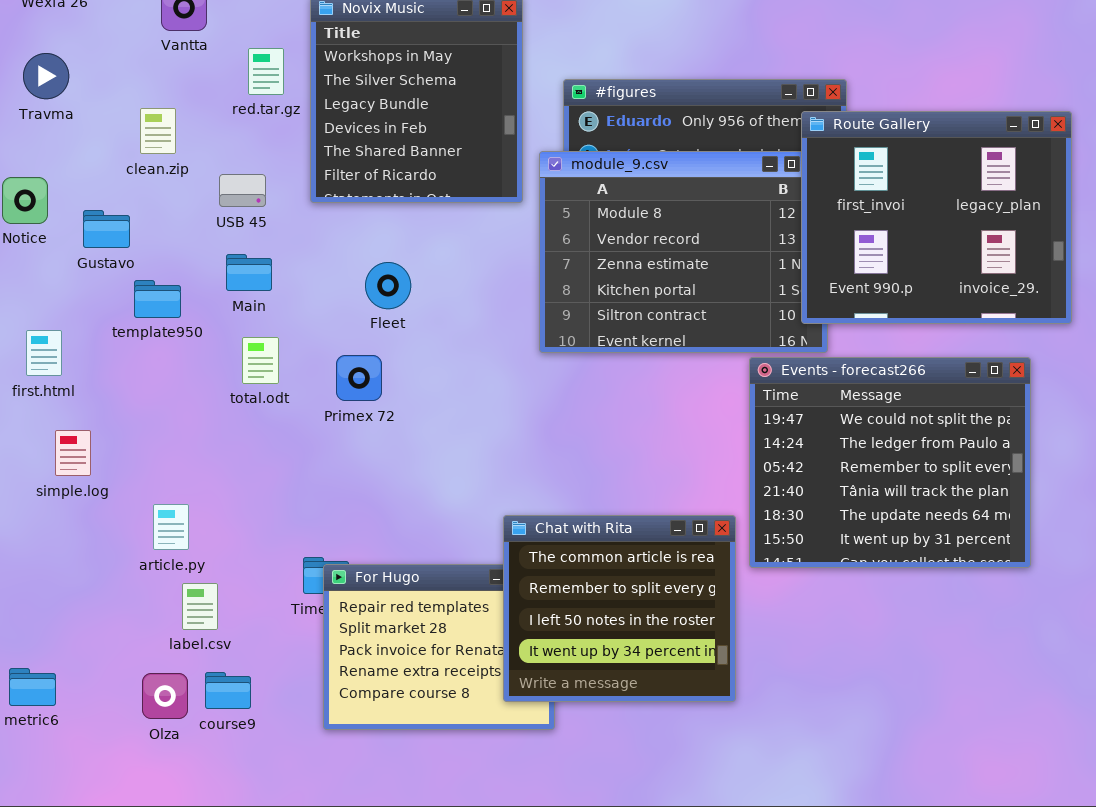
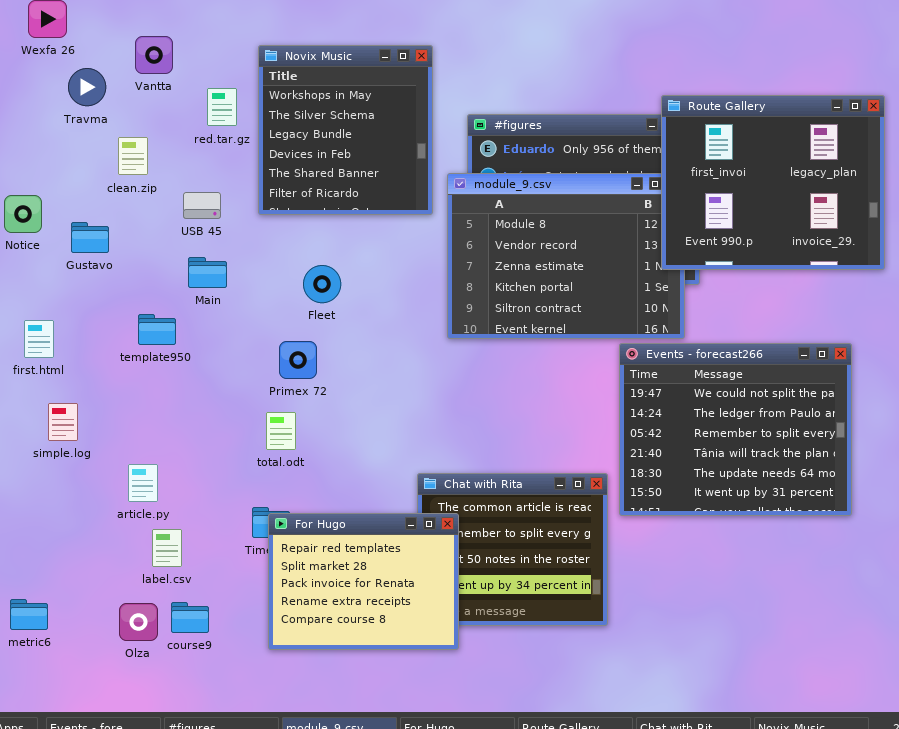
Travma: [23,53,69,99] -> [68,68,106,106], moved
Route Gallery: [801,111,1072,324] -> [661,95,885,270], moved
template950: [134,280,181,318] -> [138,314,176,345], moved
total.odt: [242,337,279,384] -> [266,412,296,450], moved
For Hugo: [323,564,555,730] -> [268,513,459,650], raised

